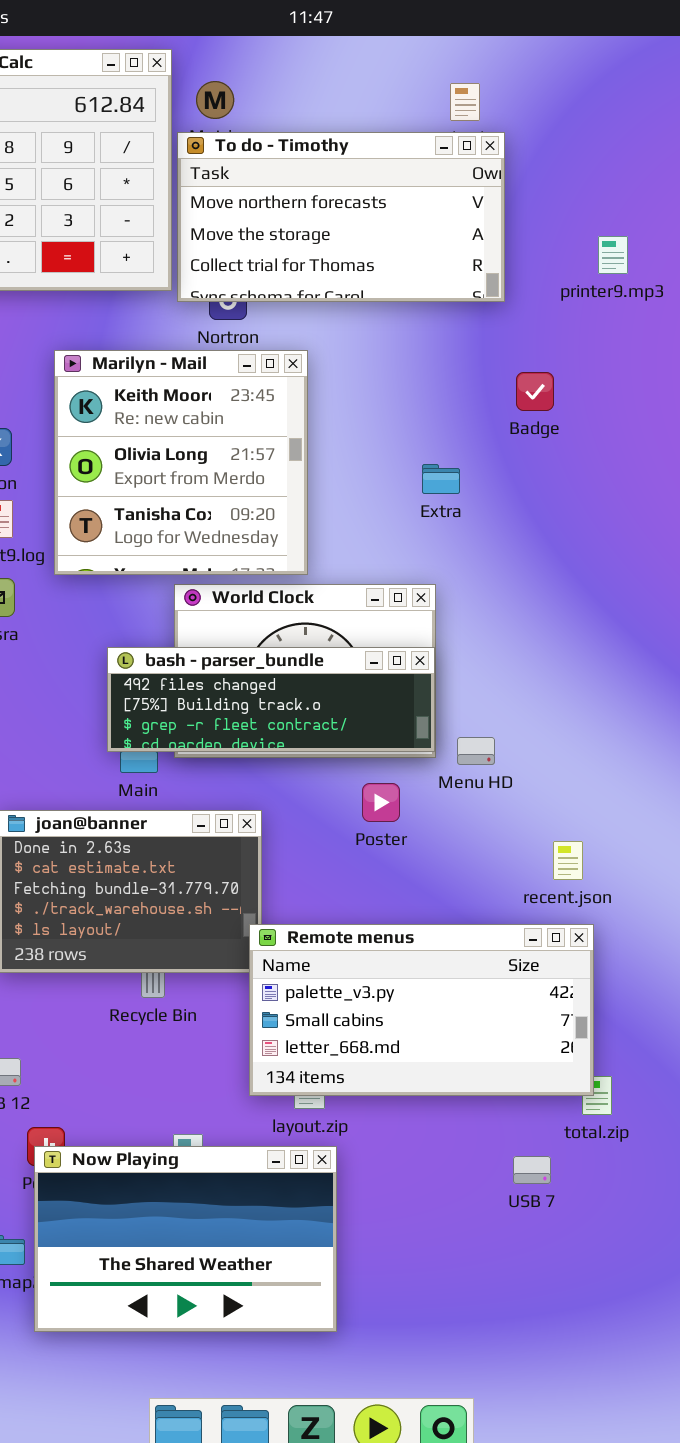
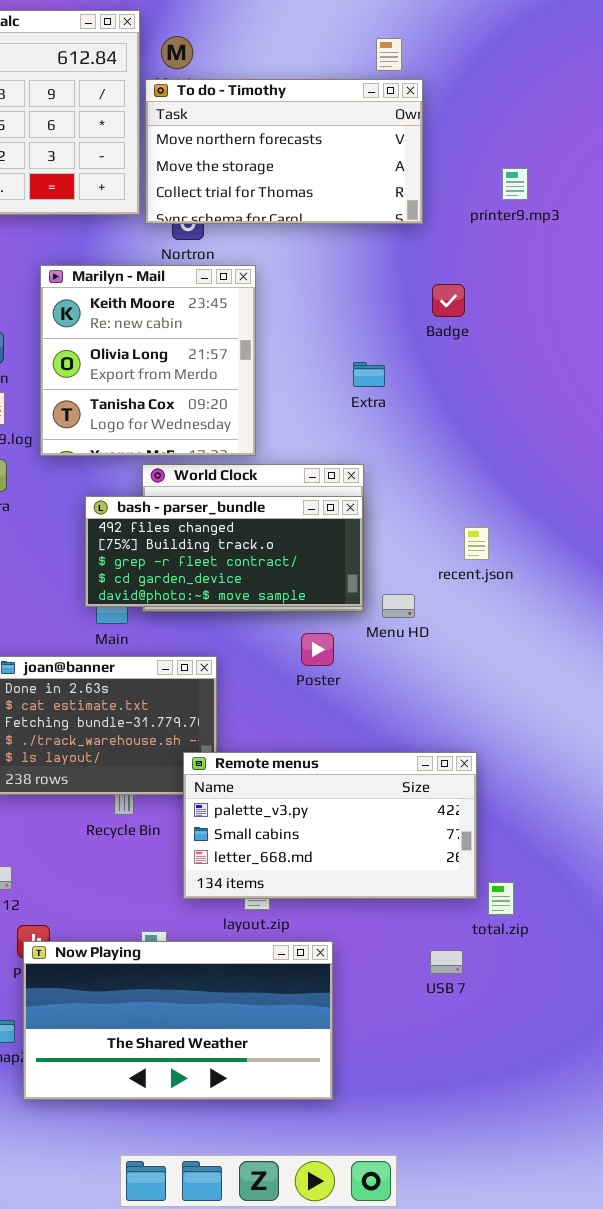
bash - parser_bundle: [107,647,435,752] -> [85,496,363,607], resized
recent.json: [553,841,583,880] -> [464,527,489,560], moved
Remote menus: [249,924,594,1096] -> [183,752,477,899], moved
Now Playing: [34,1146,337,1332] -> [23,941,333,1100], resized

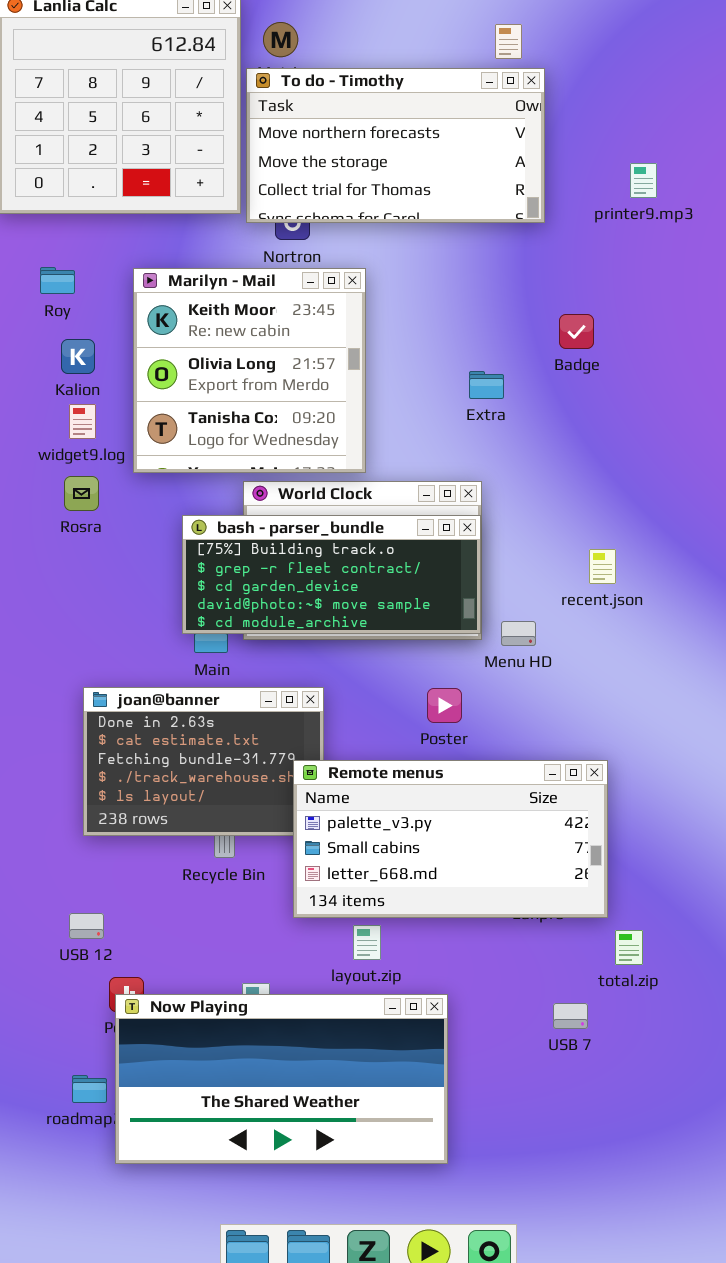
Badge: [432,284,465,317] -> [559,314,594,349], moved
bash - parser_bundle: [85,496,363,607] -> [182,515,481,634], scrolled down 1 row
Poster: [301,633,334,666] -> [427,688,462,723], moved
Remote menus: [183,752,477,899] -> [293,760,608,918], moved

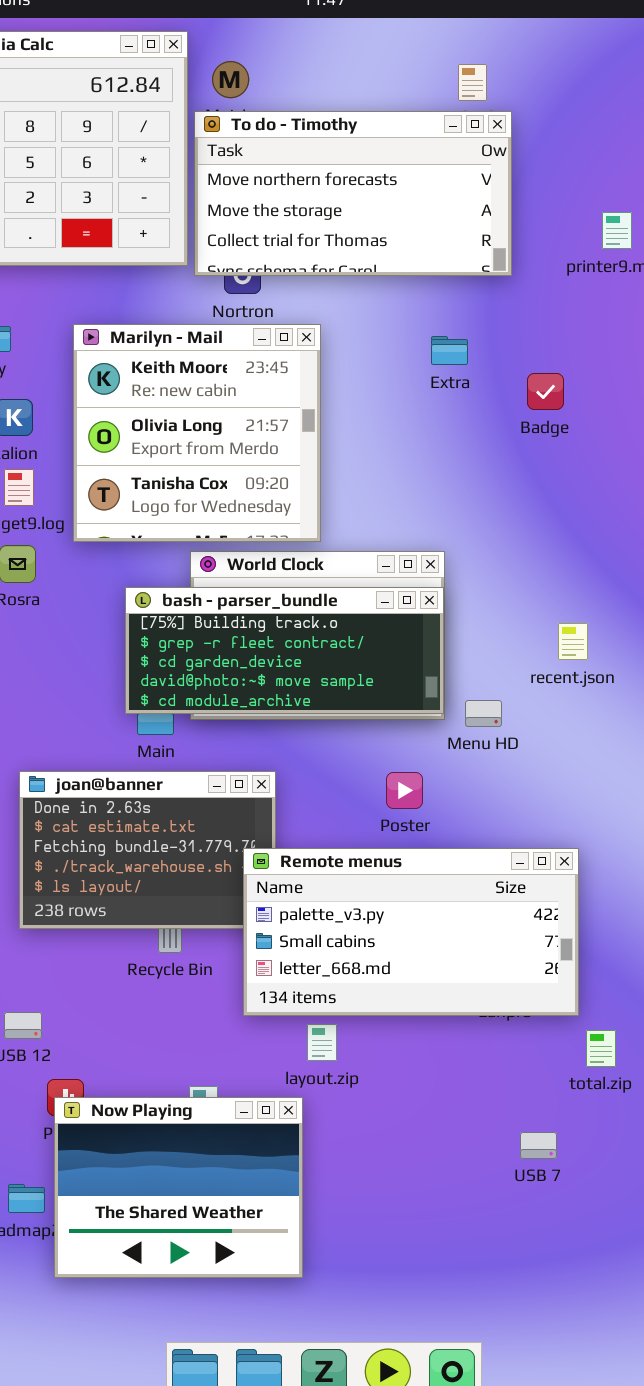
Extra: [469,371,504,399] -> [431,336,468,365], moved
Now Playing: [115,994,448,1164] -> [54,1097,303,1278], resized
USB 7: [553,1003,588,1029] -> [520,1132,557,1159], moved

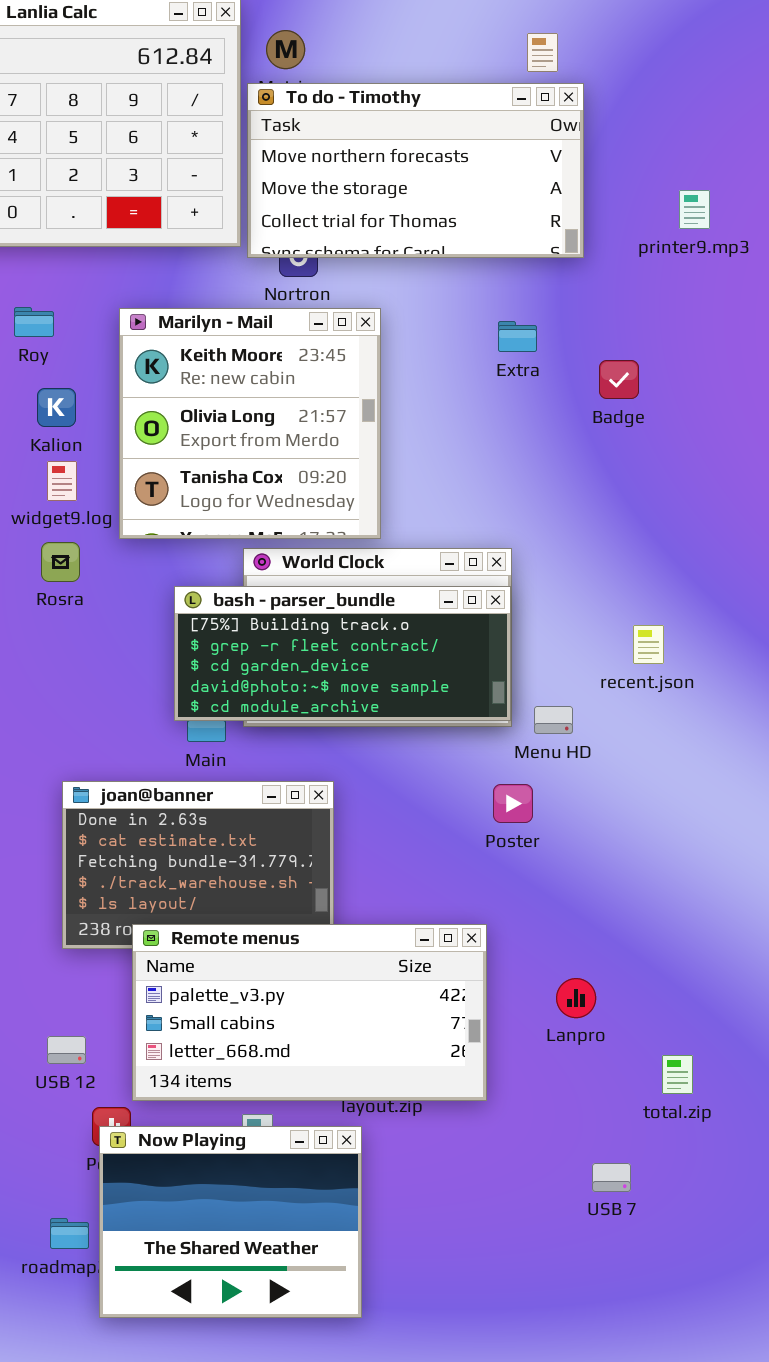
Poster: [386,772,423,809] -> [493,784,533,823], moved
Remote menus: [243,848,579,1016] -> [132,924,487,1101], moved

